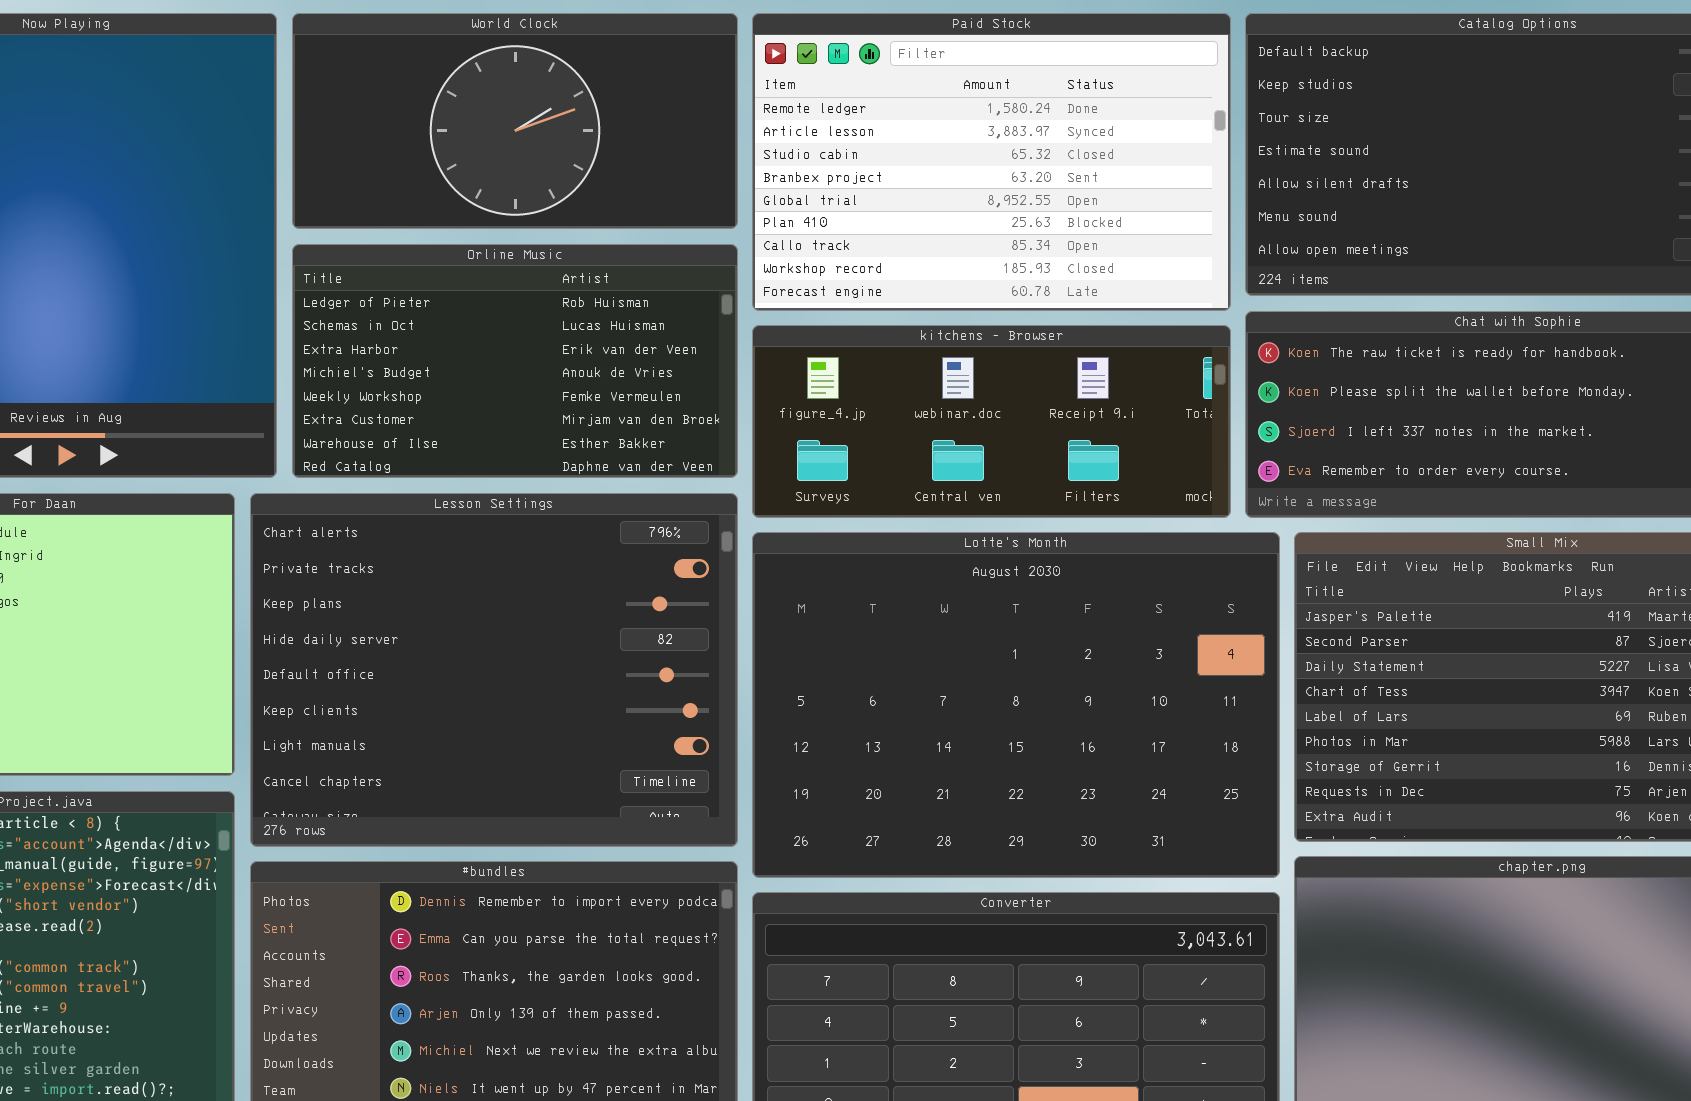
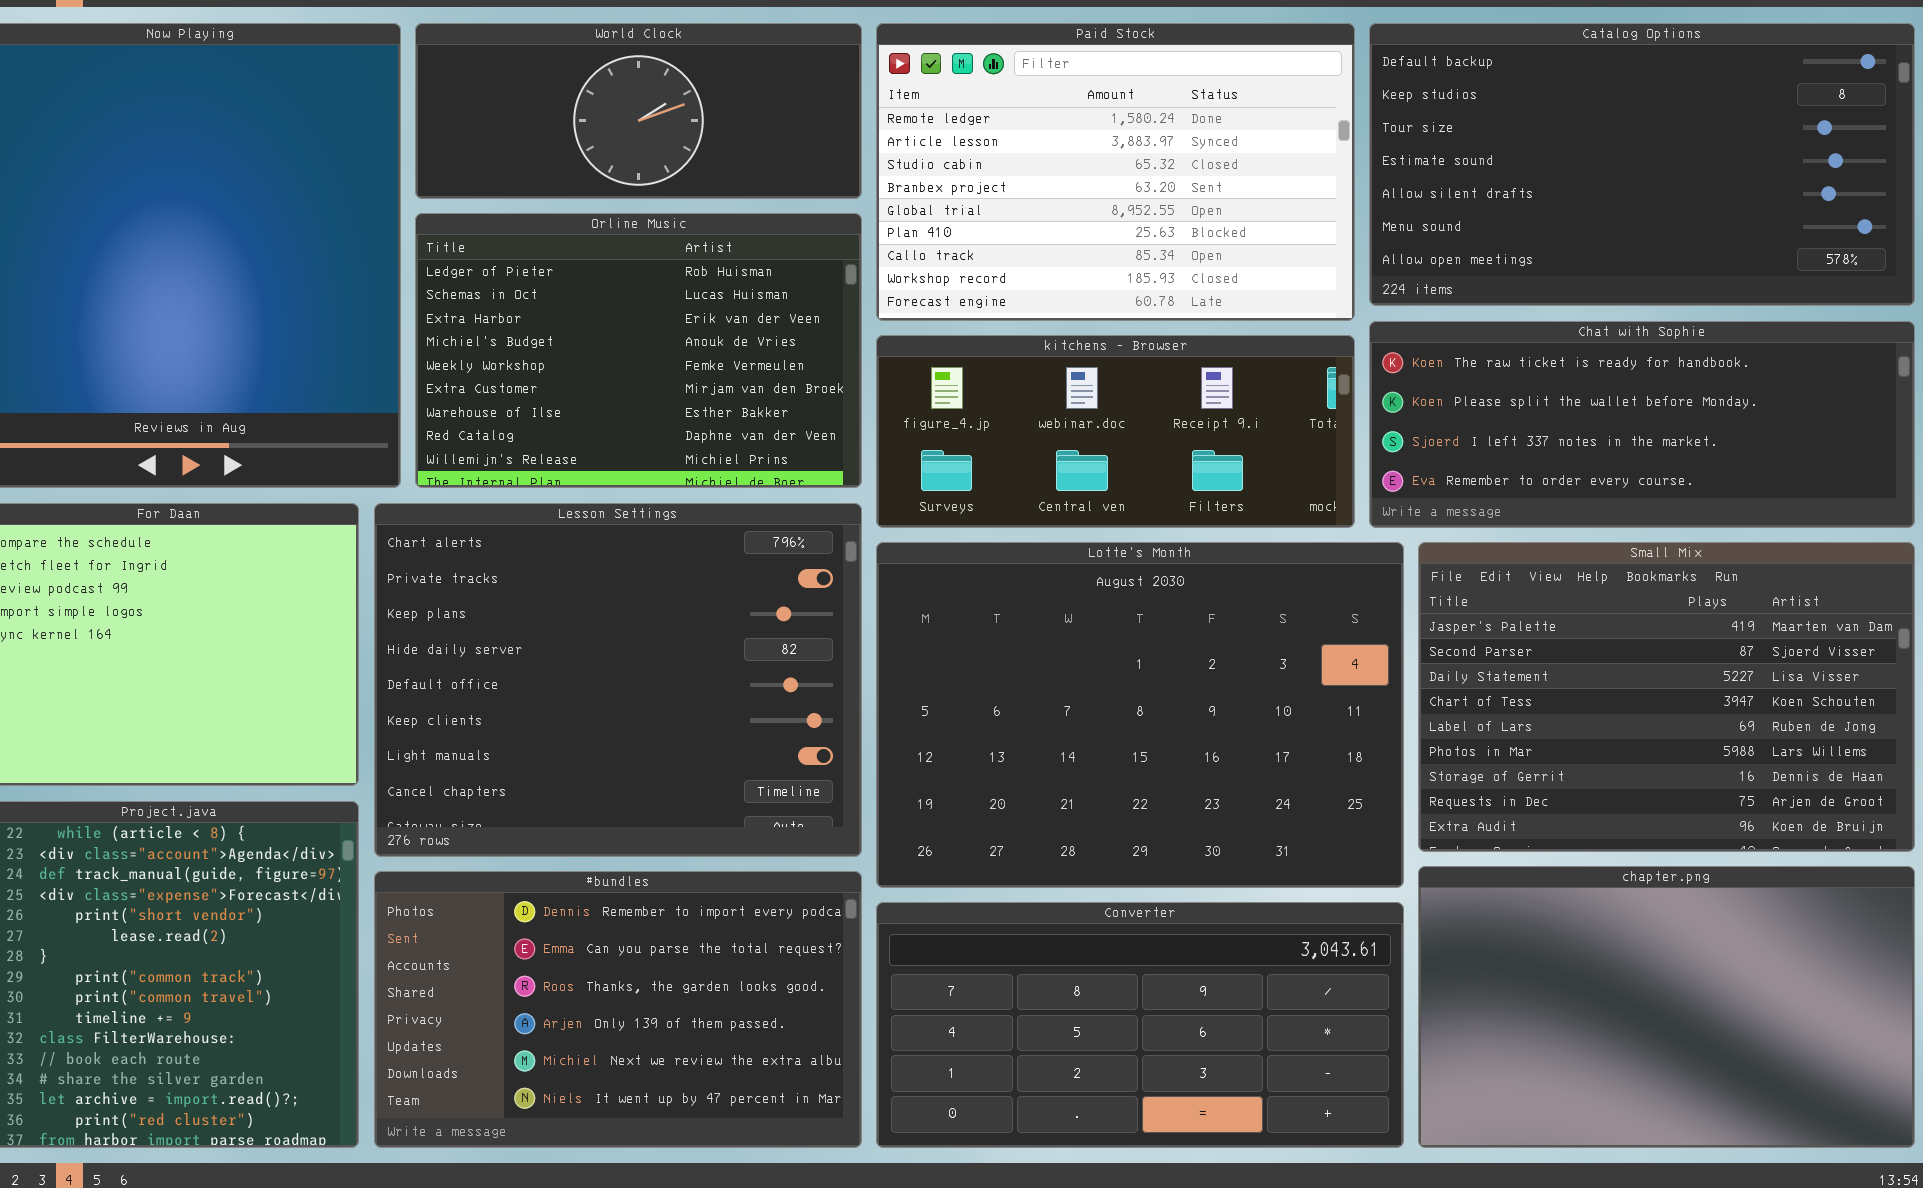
World Clock: [292,13,738,229] -> [415,23,862,199], resized
Orline Music: [292,244,738,478] -> [415,213,862,488], resized

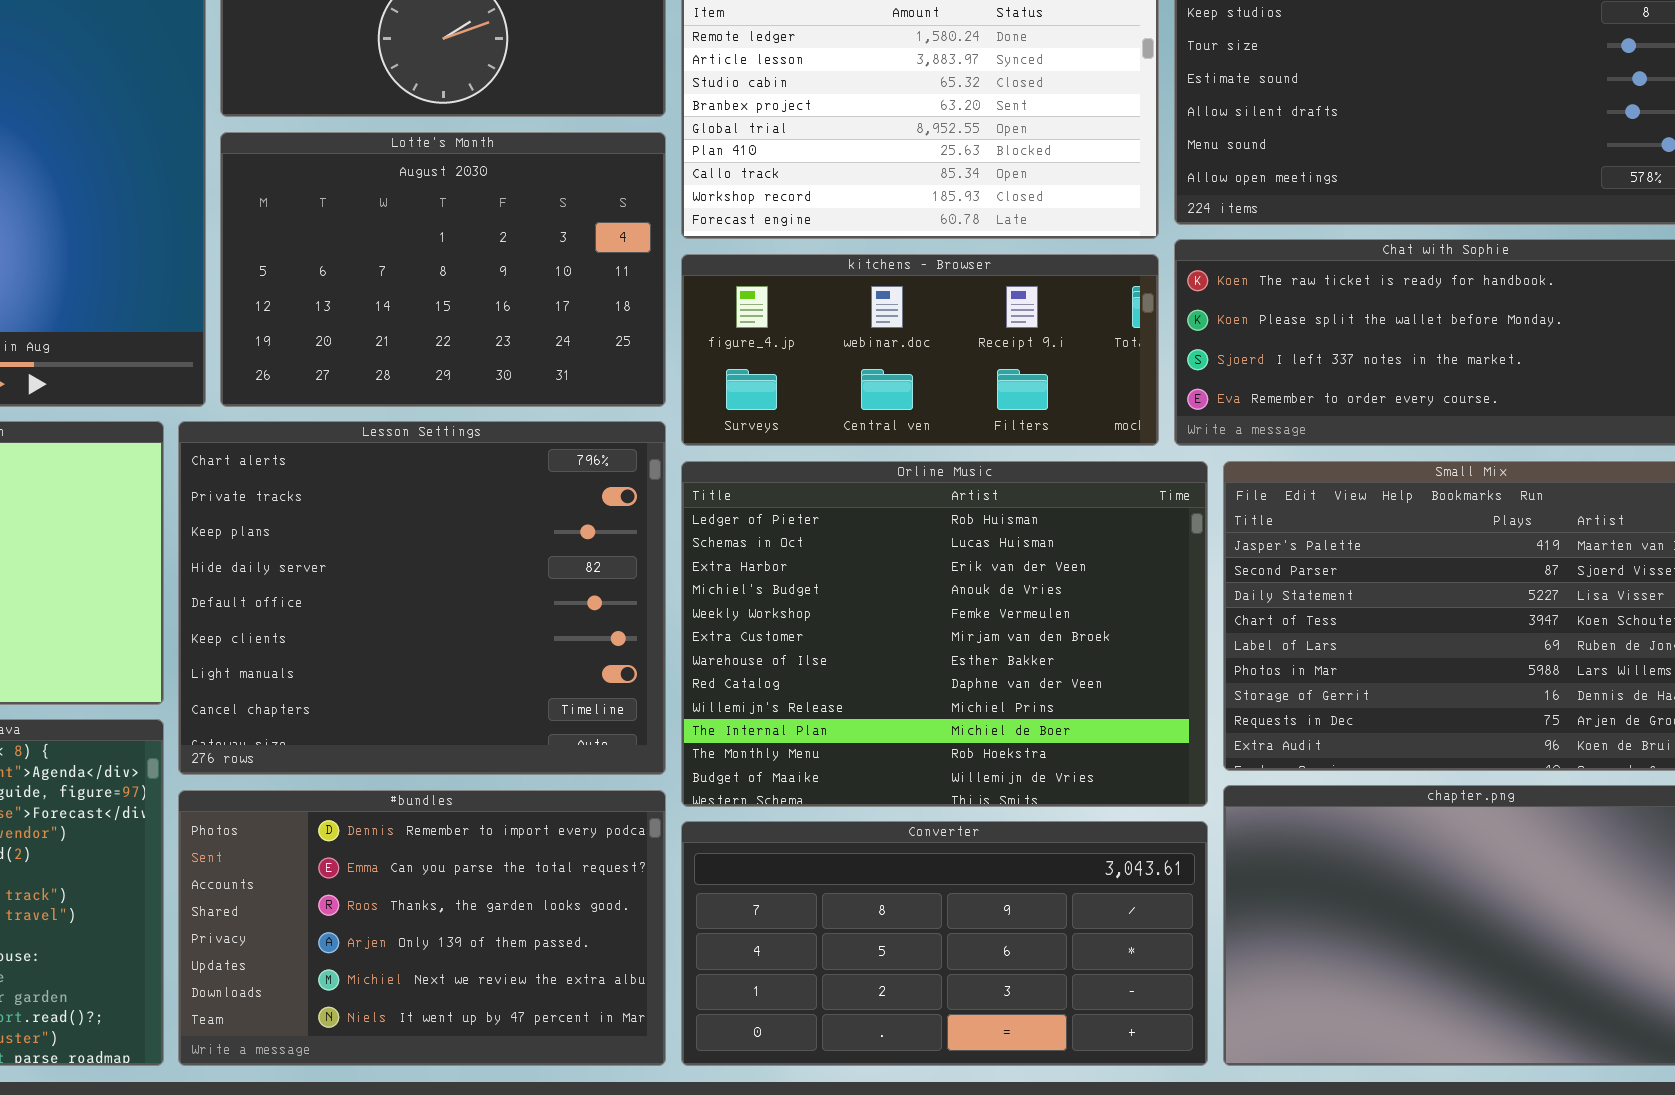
Orline Music: [415,213,862,488] -> [681,461,1208,807], moved, resized
Lotte's Month: [876,542,1404,888] -> [220,132,666,407], moved, resized

